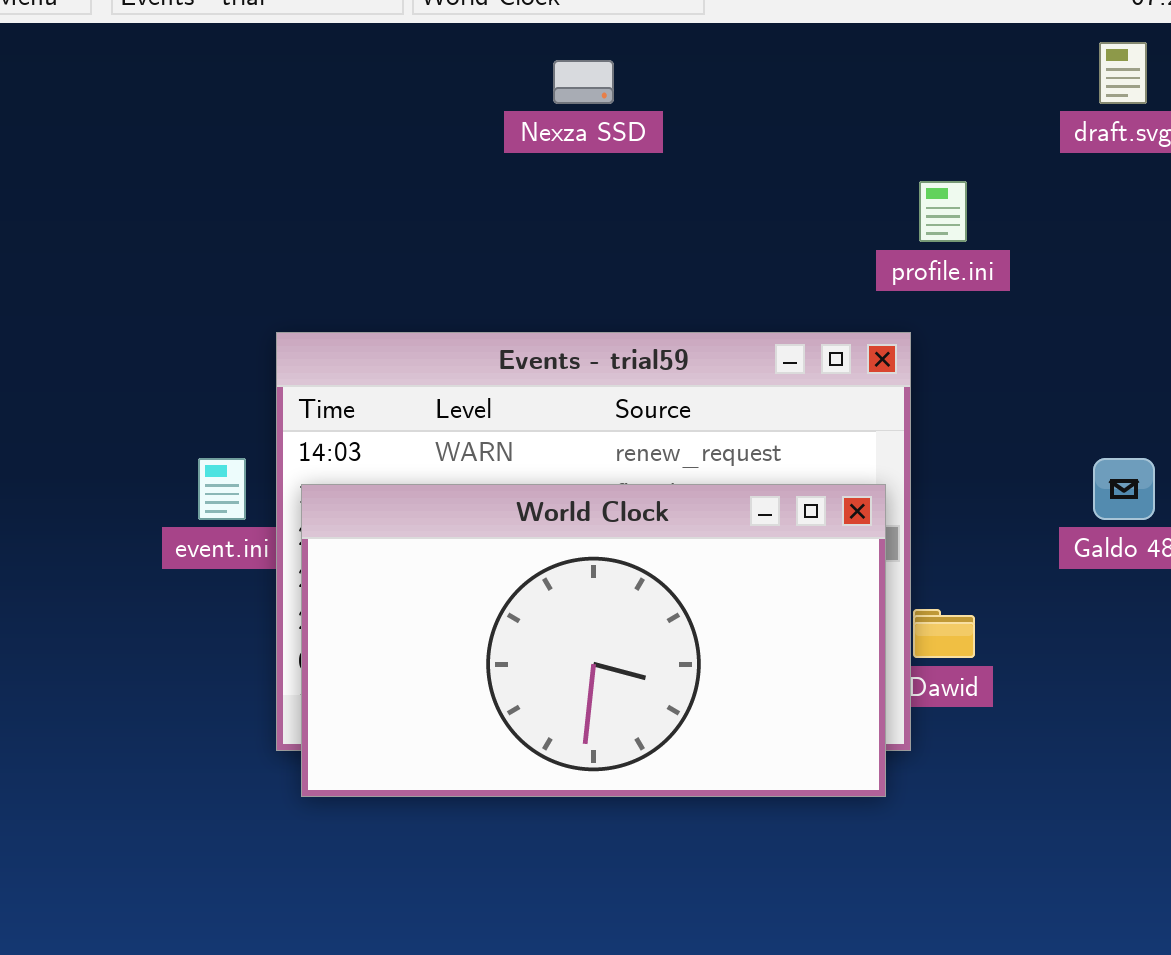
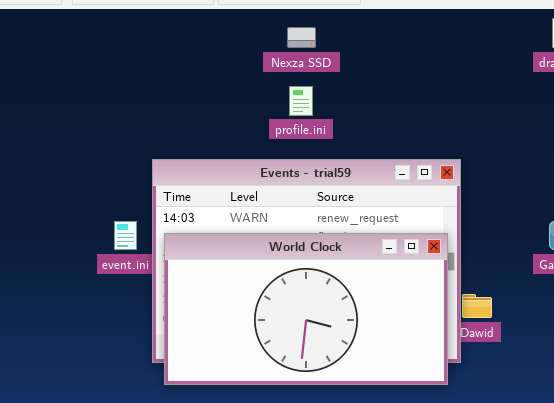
profile.ini: [919,181,967,242] -> [289,86,313,116], moved

